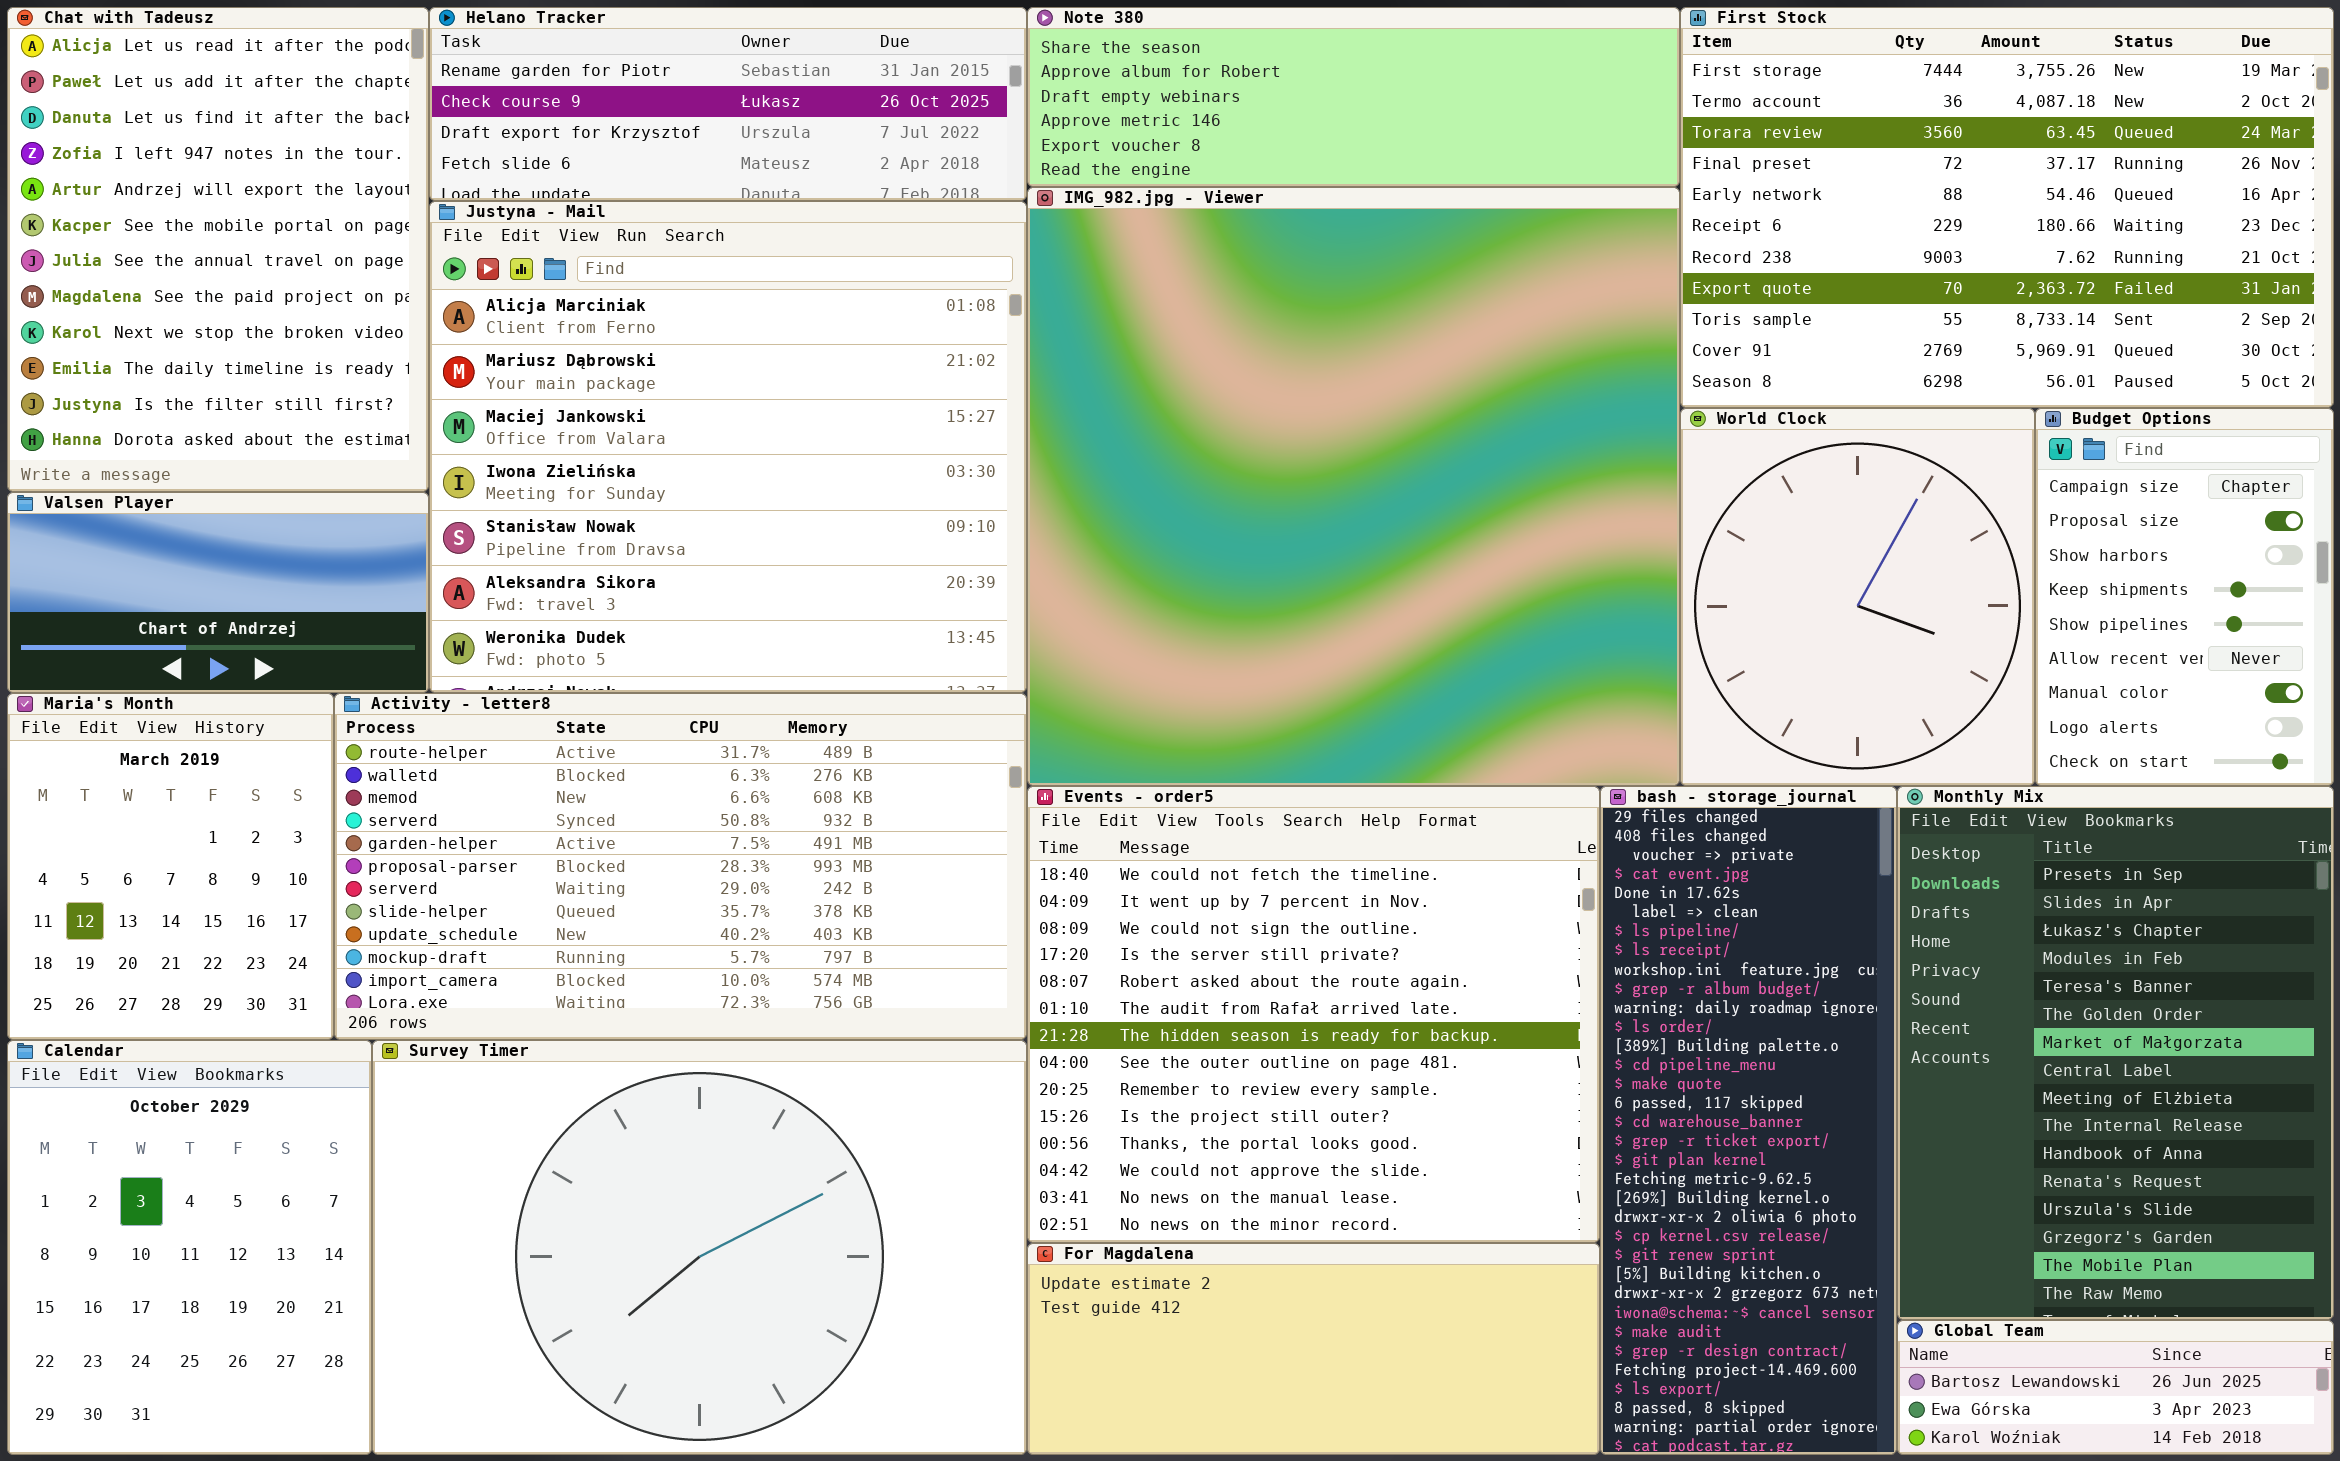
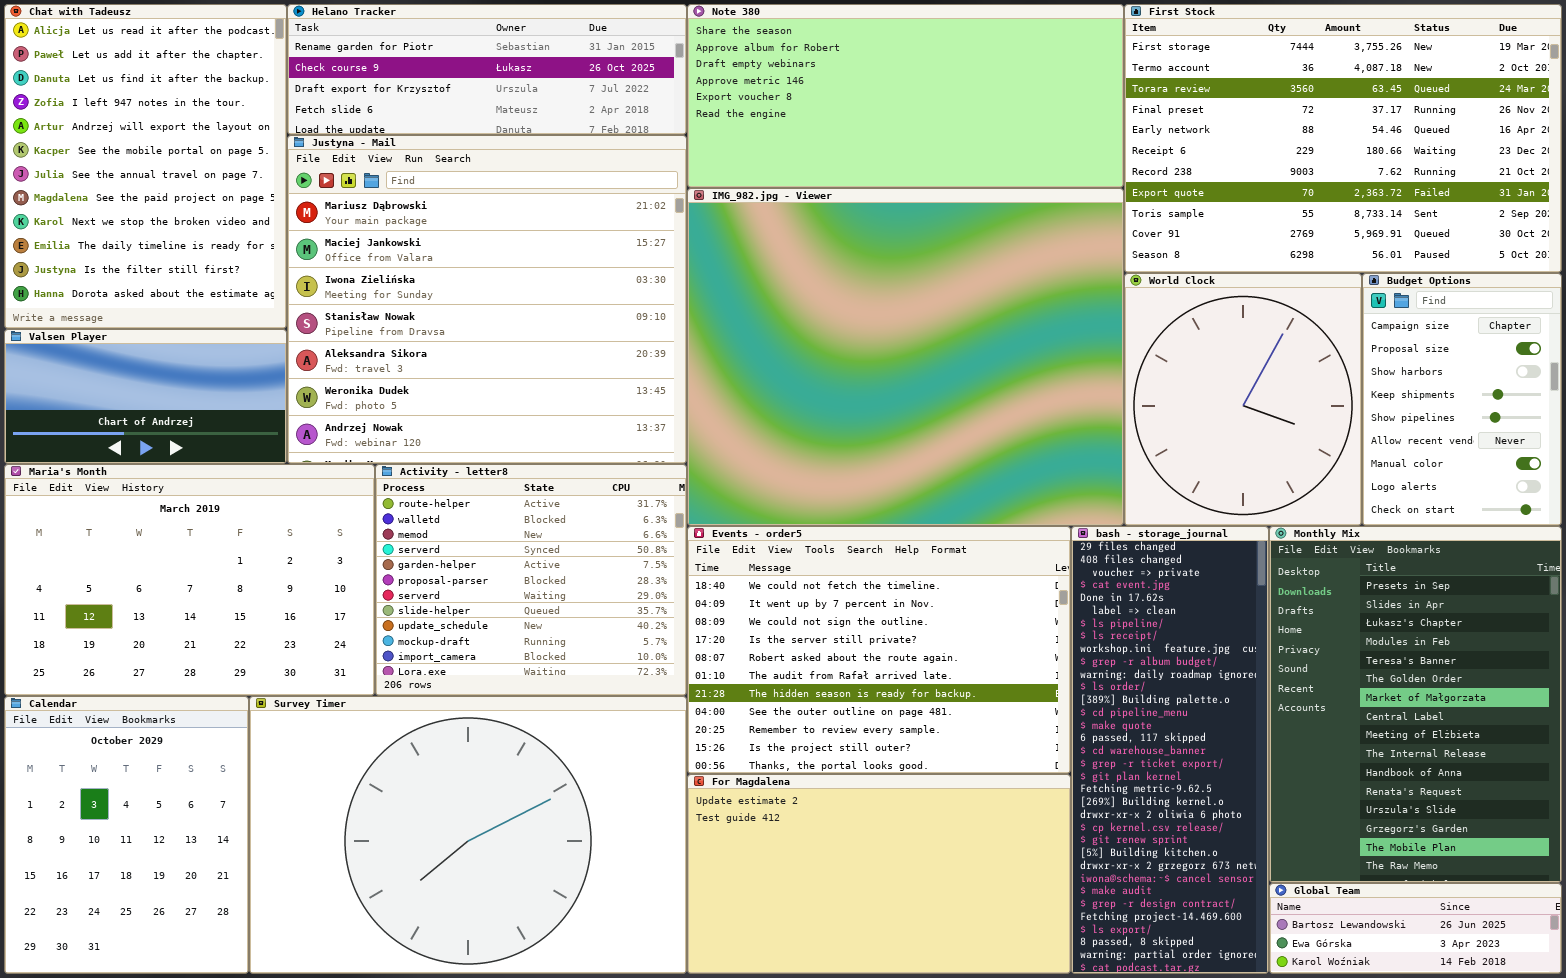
Note 380: [1027,7,1680,187] -> [687,4,1124,188], resized
IMG_982.jpg - Viewer: [1027,187,1680,786] -> [687,188,1124,526], resized
Justyna - Mail: [429,201,1027,693] -> [287,135,687,464], scrolled down 1 row
Maria's Month: [7,693,334,1040] -> [4,464,375,696], resized
Activity - letter8: [334,693,1027,1040] -> [375,464,687,696], resized
Events - order5: [1027,786,1600,1243] -> [687,526,1071,774], resized
For Magdalena: [1027,1243,1600,1455] -> [687,774,1071,974], resized

